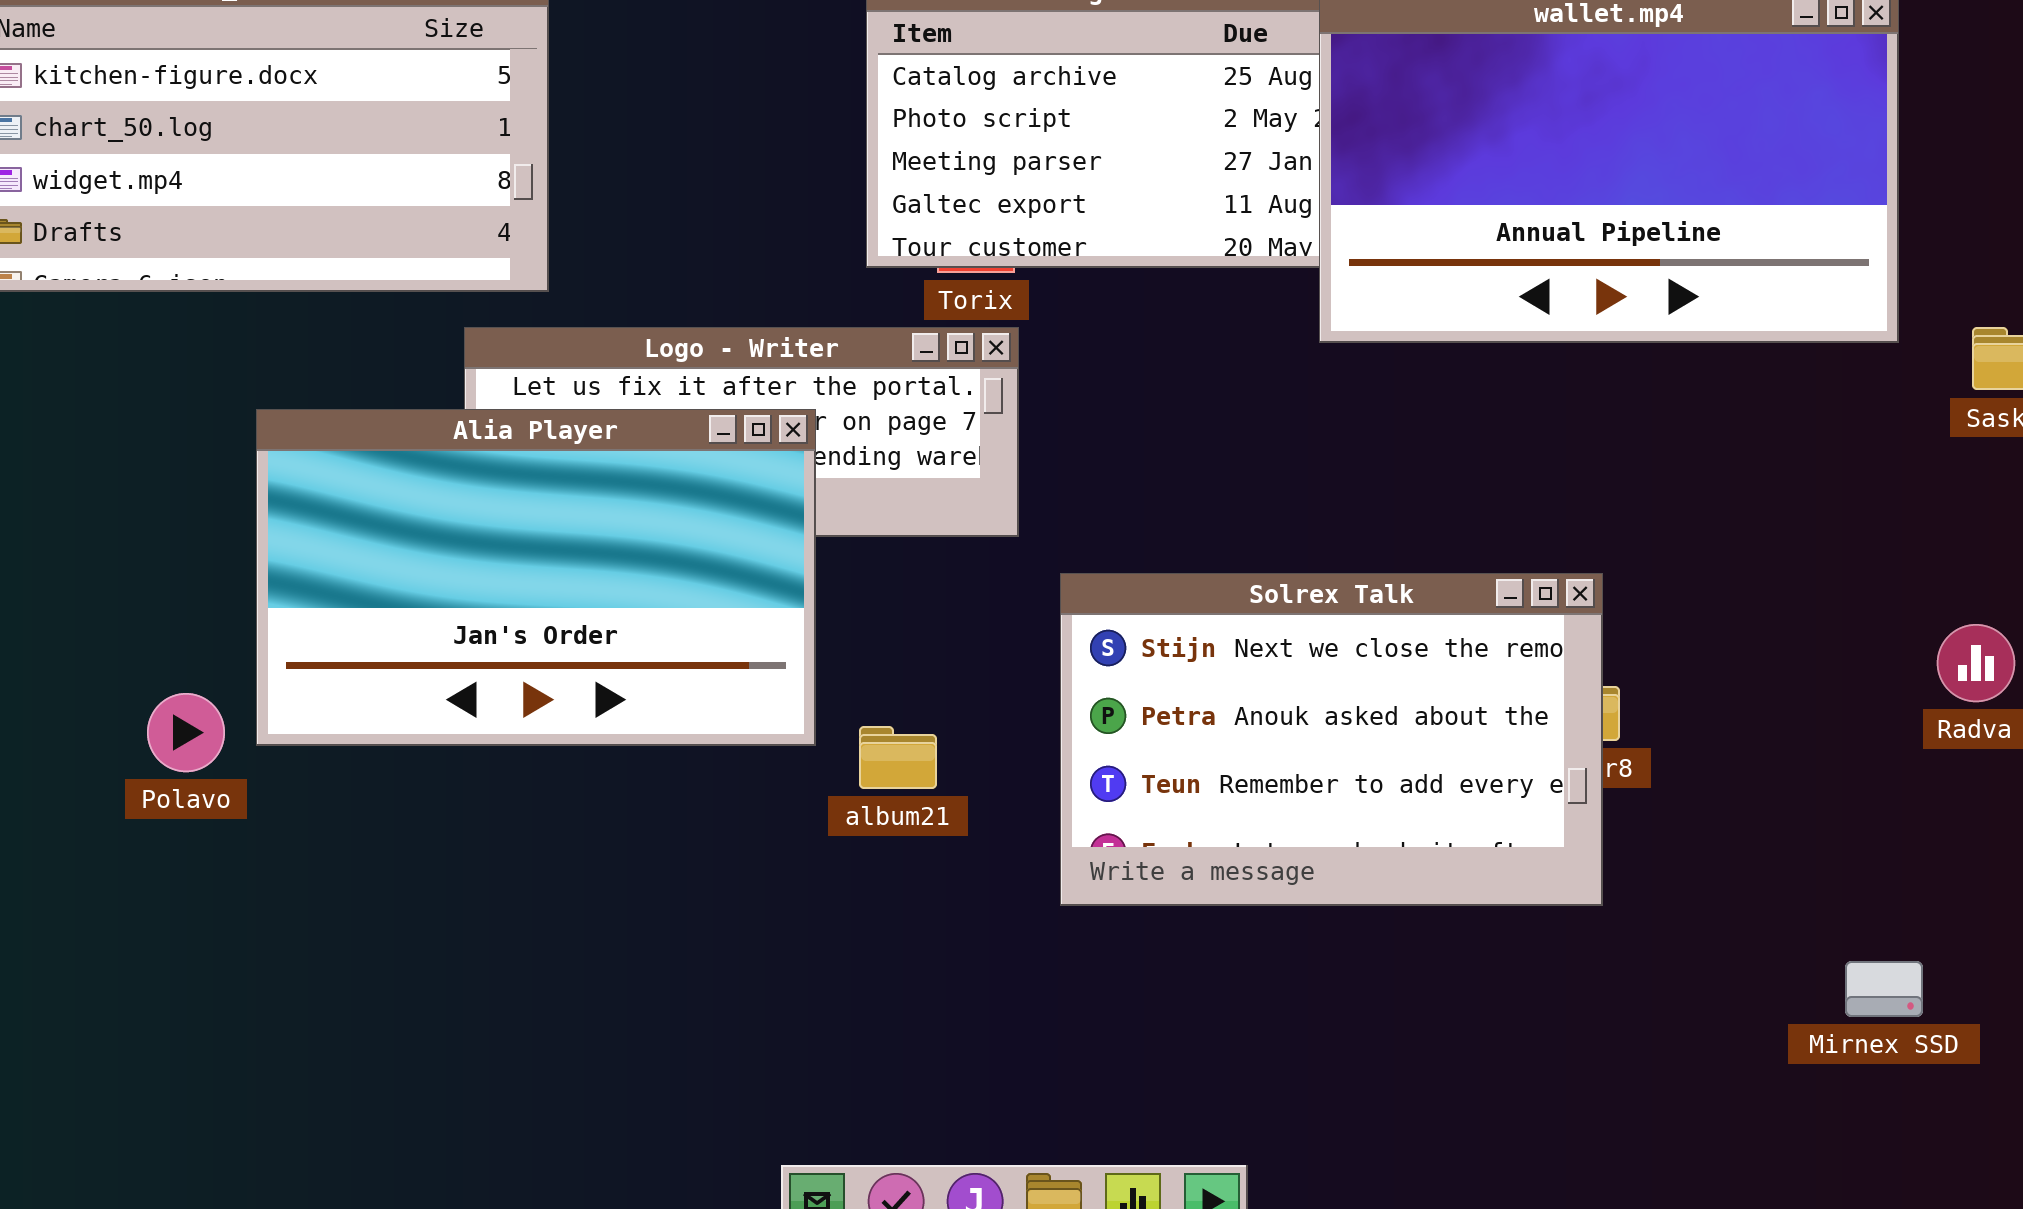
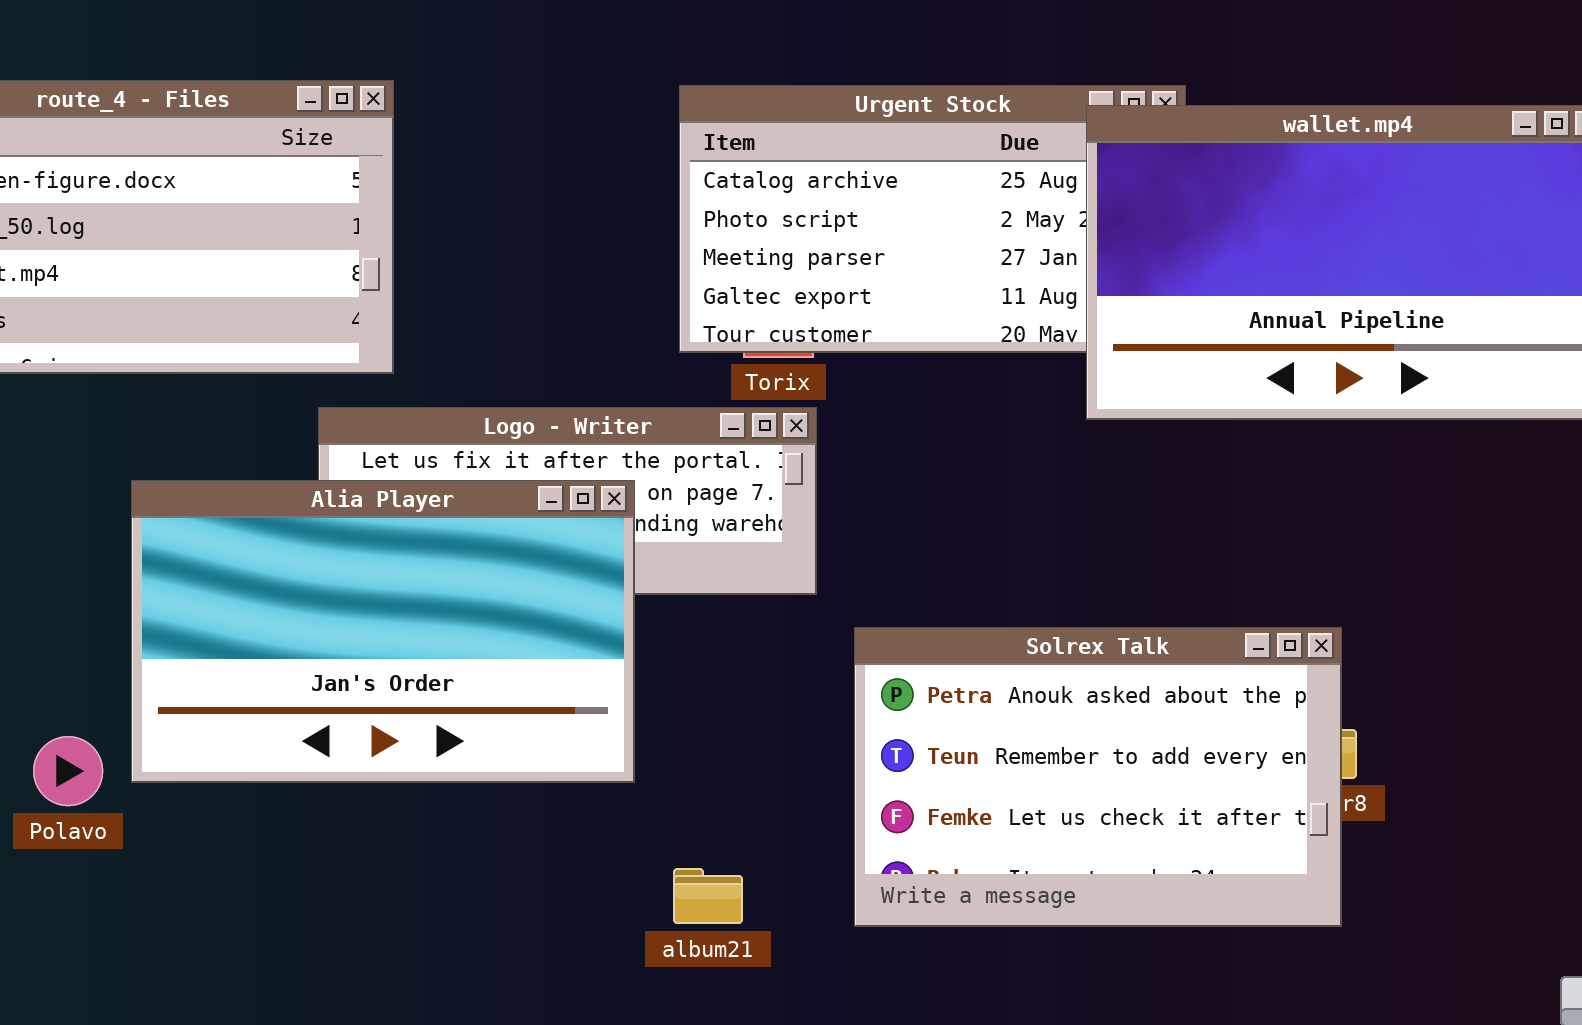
Solrex Talk: [1060,573,1603,906] -> [854,627,1342,927], scrolled down 1 row
album21: [859,726,937,789] -> [673,868,743,924], moved

